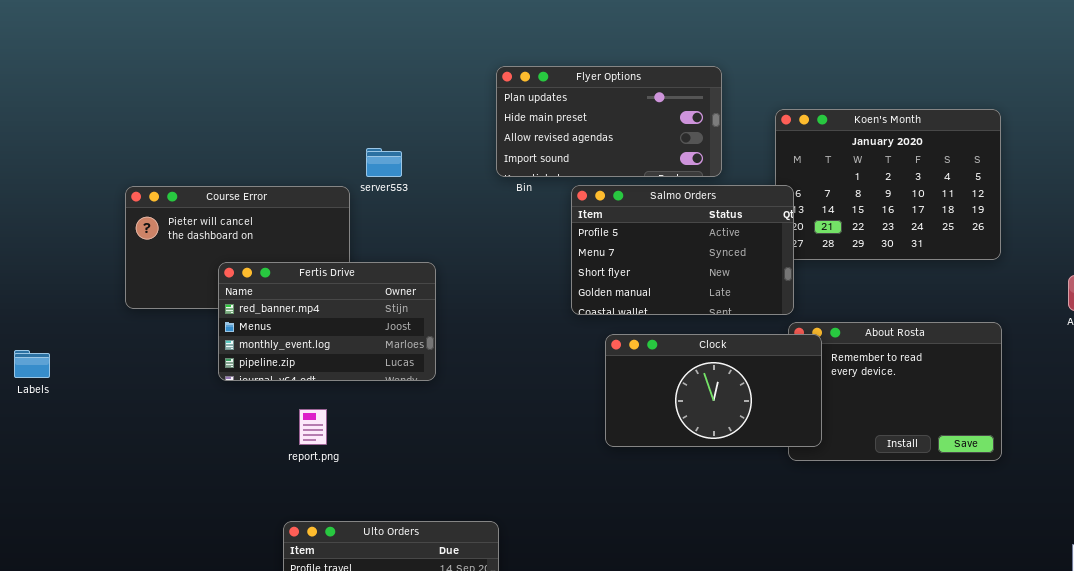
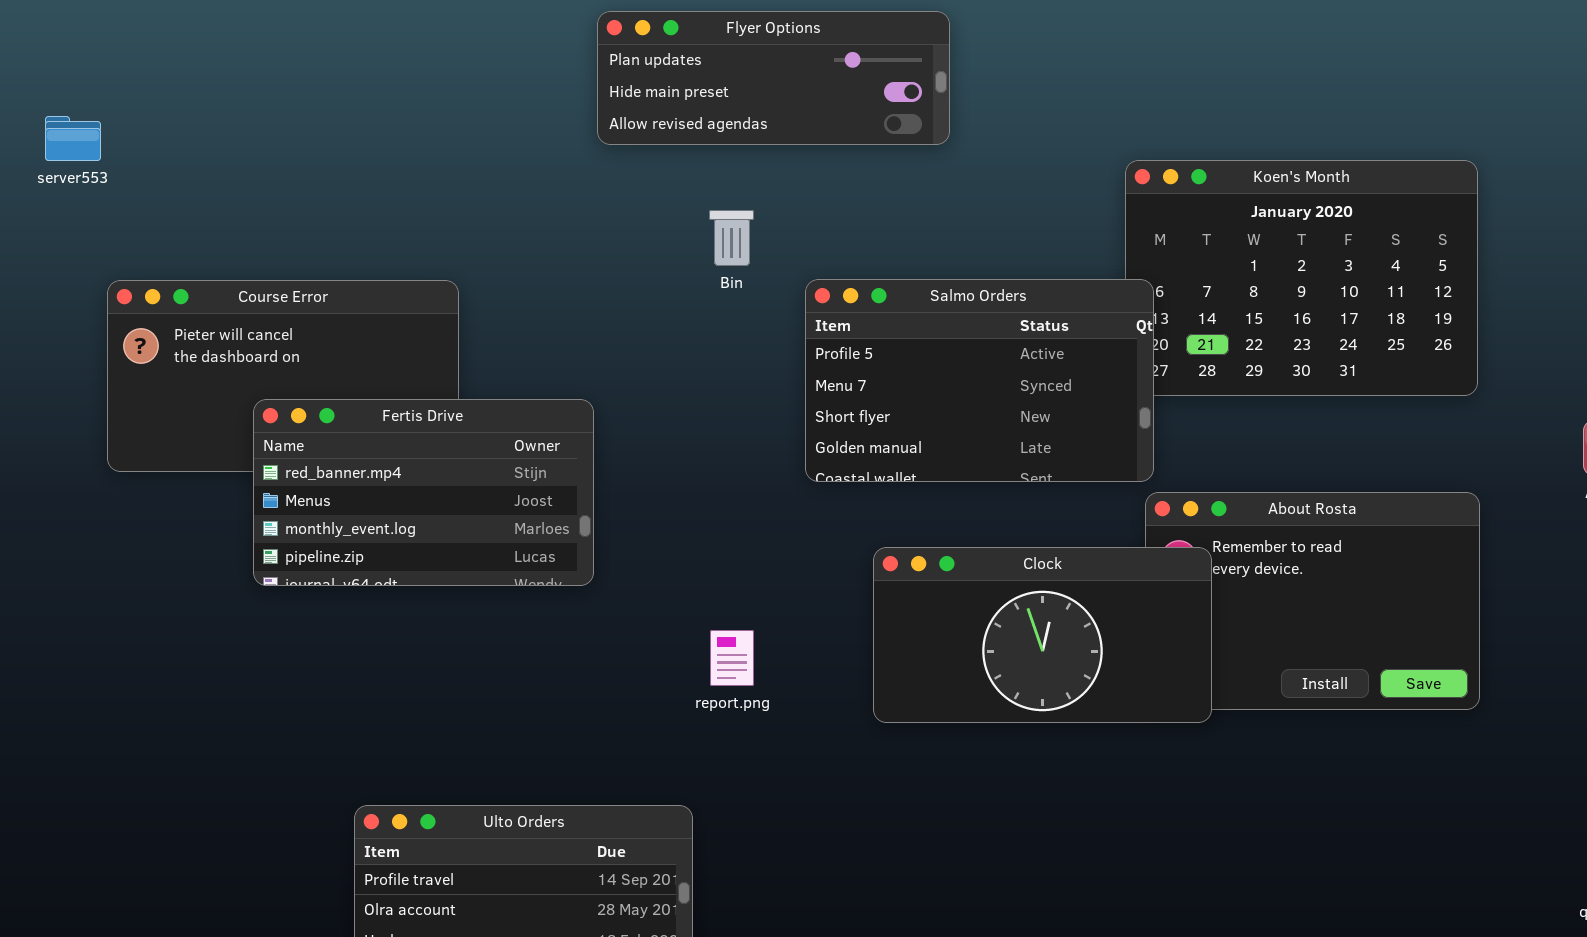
Flyer Options: [496,66,722,177] -> [597,11,950,145], moved, resized
server553: [366,148,402,177] -> [45,116,101,161], moved
Clock: [605,334,822,447] -> [873,547,1212,723], moved
report.png: [299,409,327,445] -> [710,630,754,686], moved

